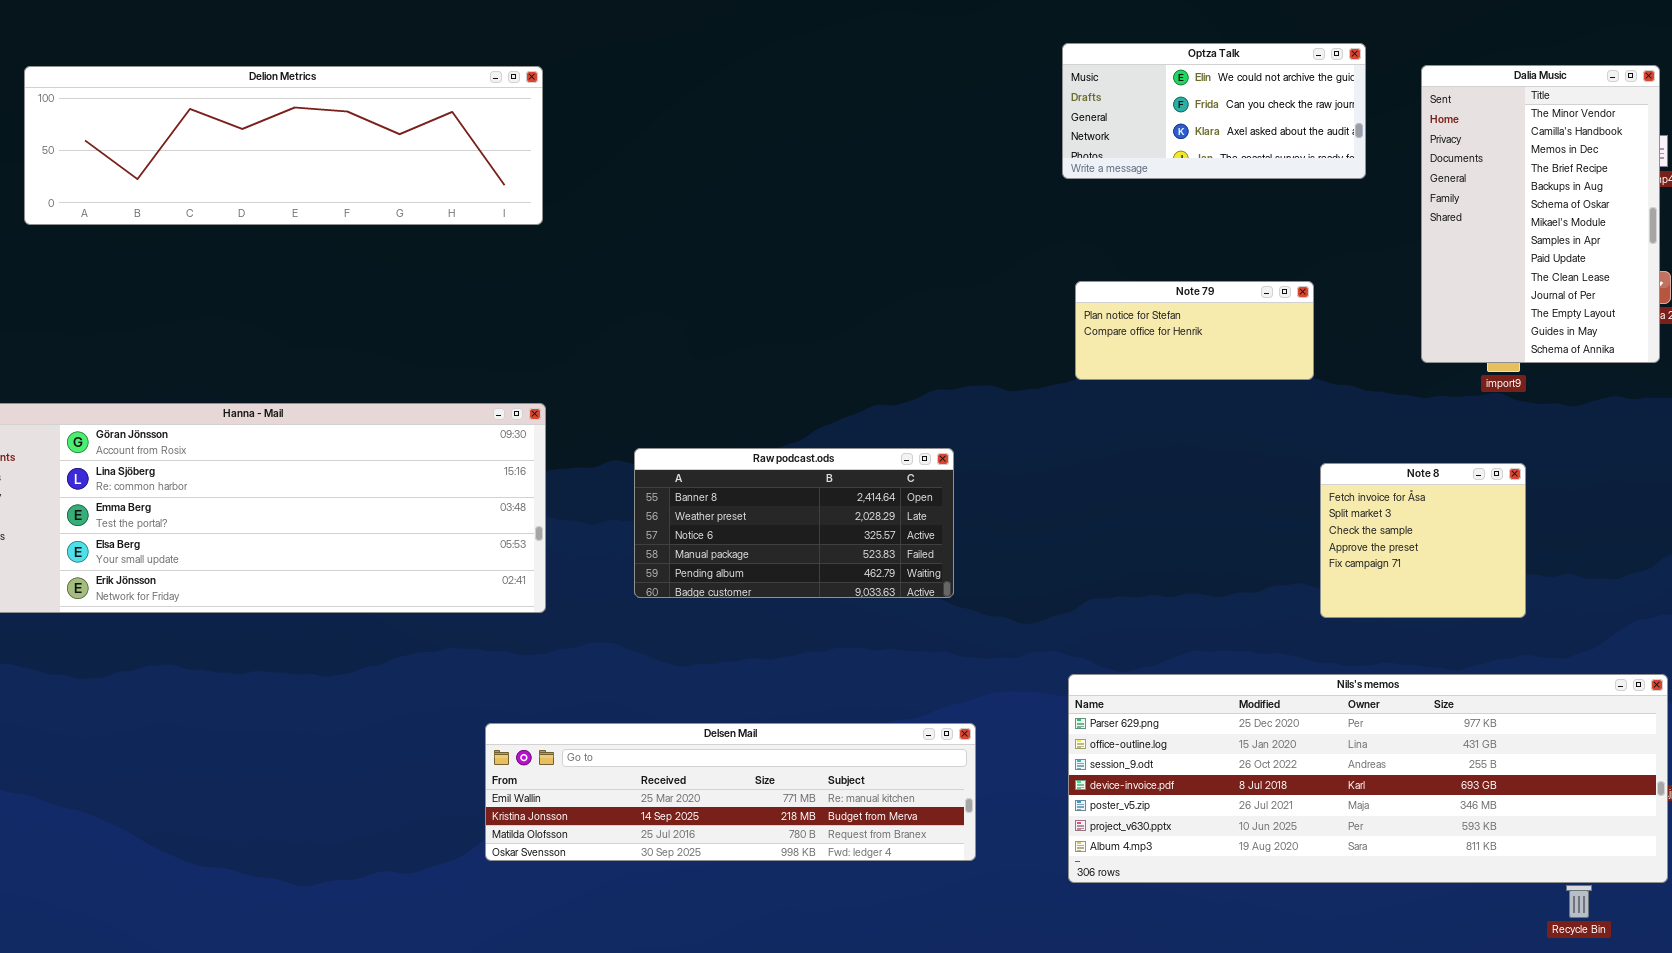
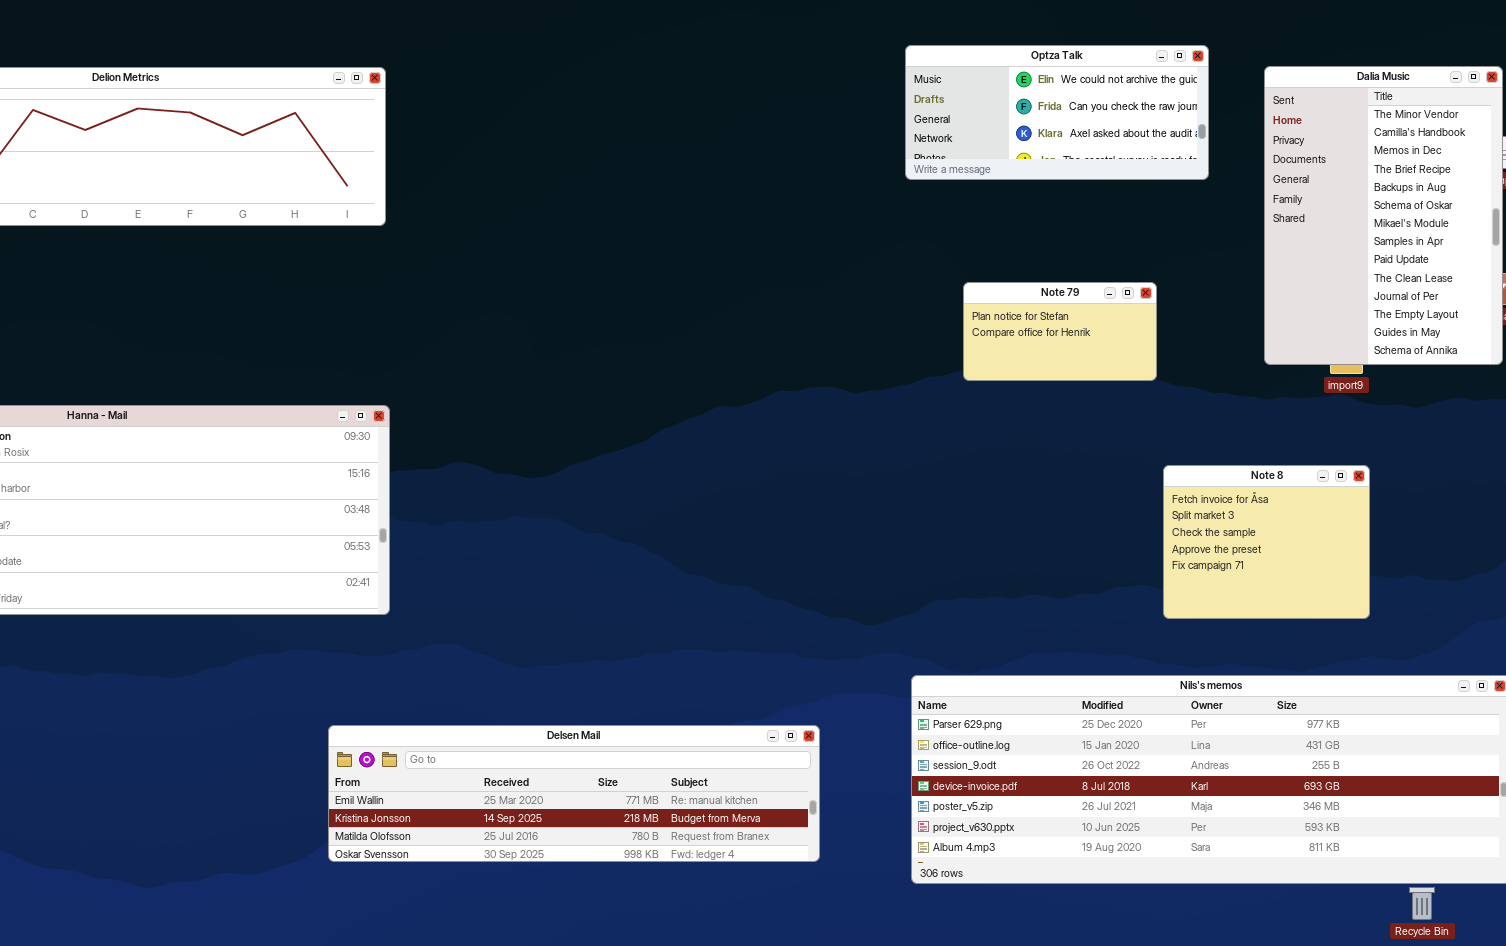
Note 79: [1075,281,1314,380] -> [963,282,1157,381], resized
Raw podcast.ods: [634,448,954,598] -> none, closed

